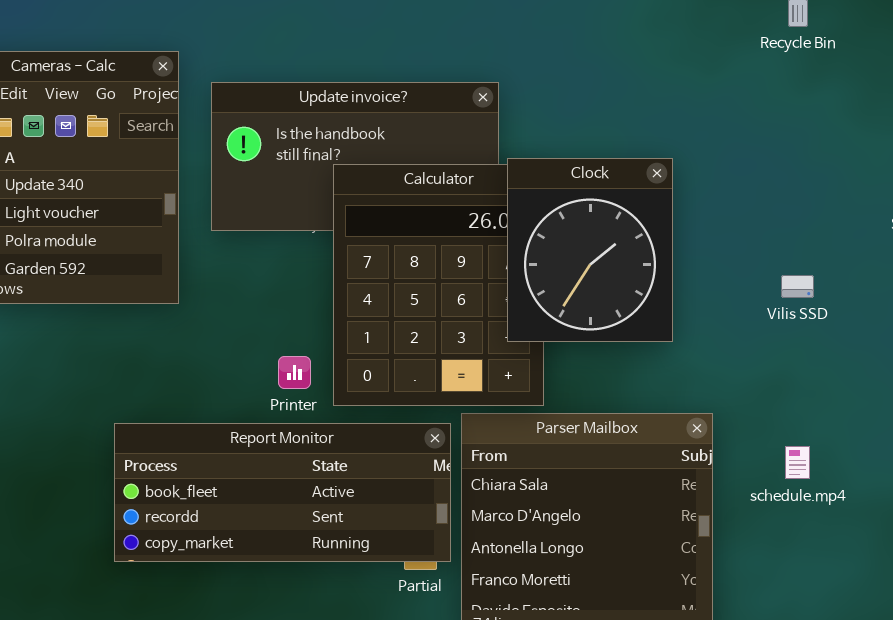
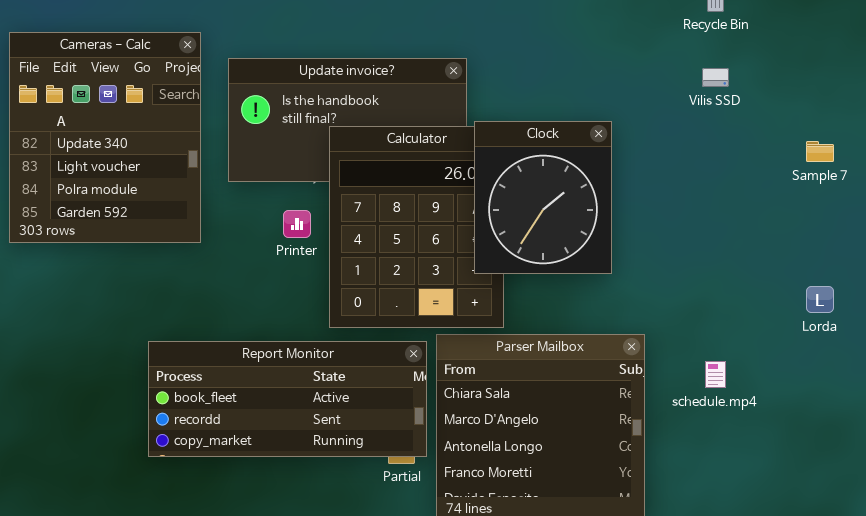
Vilis SSD: [781,275,814,298] -> [702,68,729,87], moved
Printer: [278,356,311,389] -> [283,210,311,238], moved

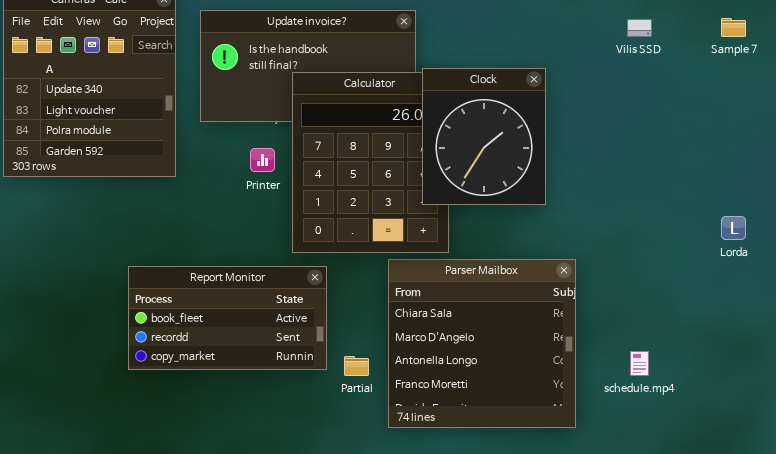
Sample 7: [806,141,834,162] -> [721,18,746,37], moved
Report Monitor: [148,341,427,457] -> [128,266,327,370], resized
schedule.mp4: [705,361,726,388] -> [630,351,649,376], moved

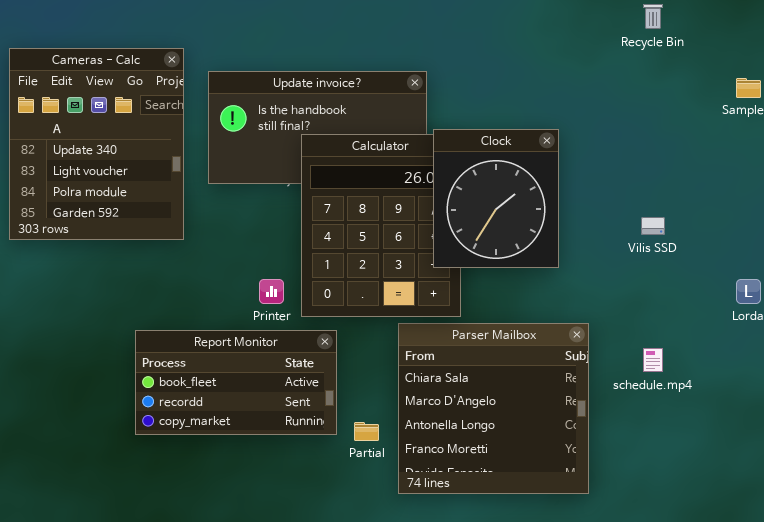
Vilis SSD: [627,19,652,37] -> [641,217,665,235], moved
Printer: [250,148,275,172] -> [259,279,284,304], moved
schedule.mp4: [630,351,649,376] -> [643,348,663,372], moved

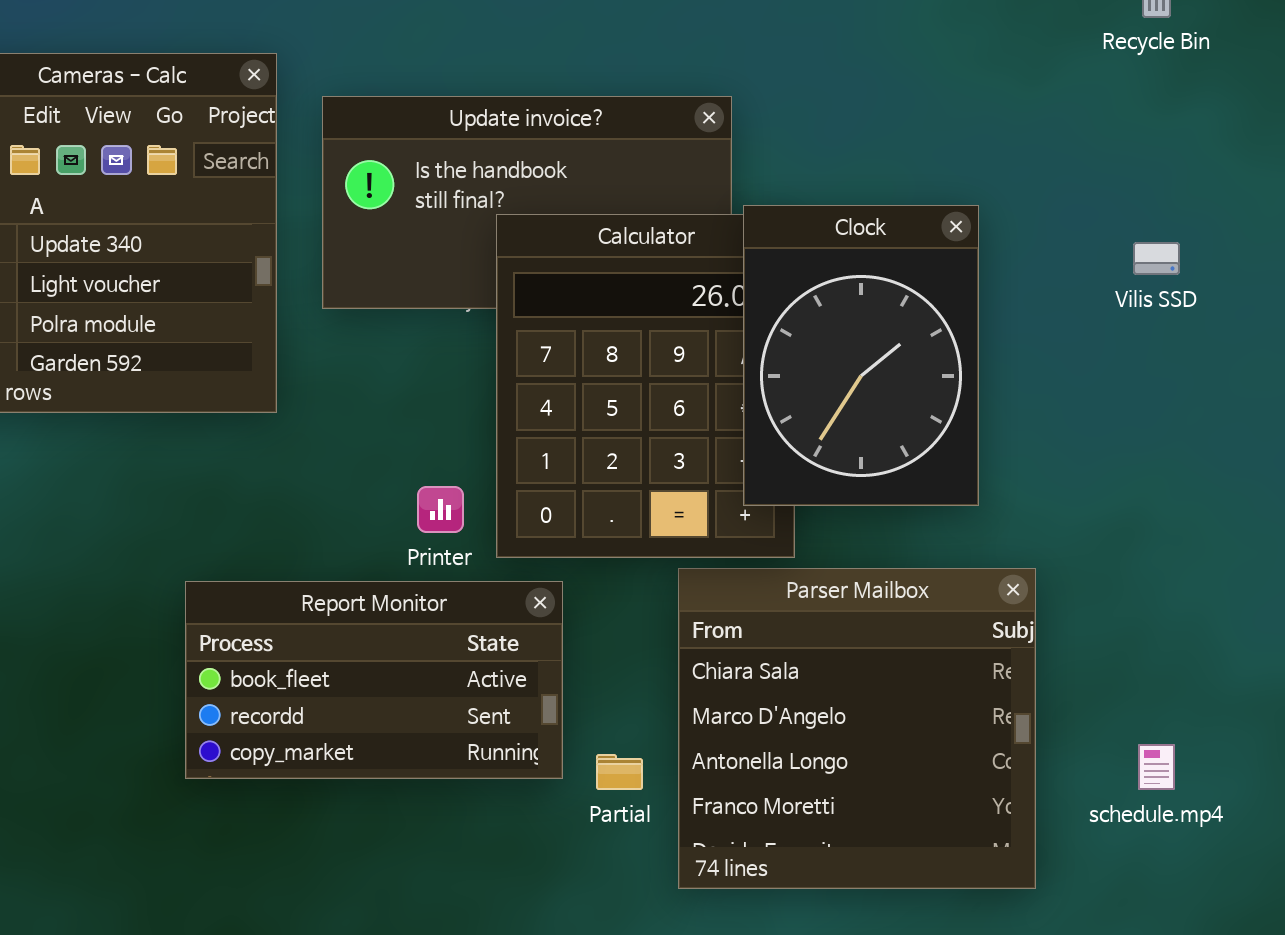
Clock: [433,129,559,268] -> [743,205,979,506], resized
Vilis SSD: [641,217,665,235] -> [1133,242,1180,275], moved
schedule.mp4: [643,348,663,372] -> [1138,744,1175,790], moved

